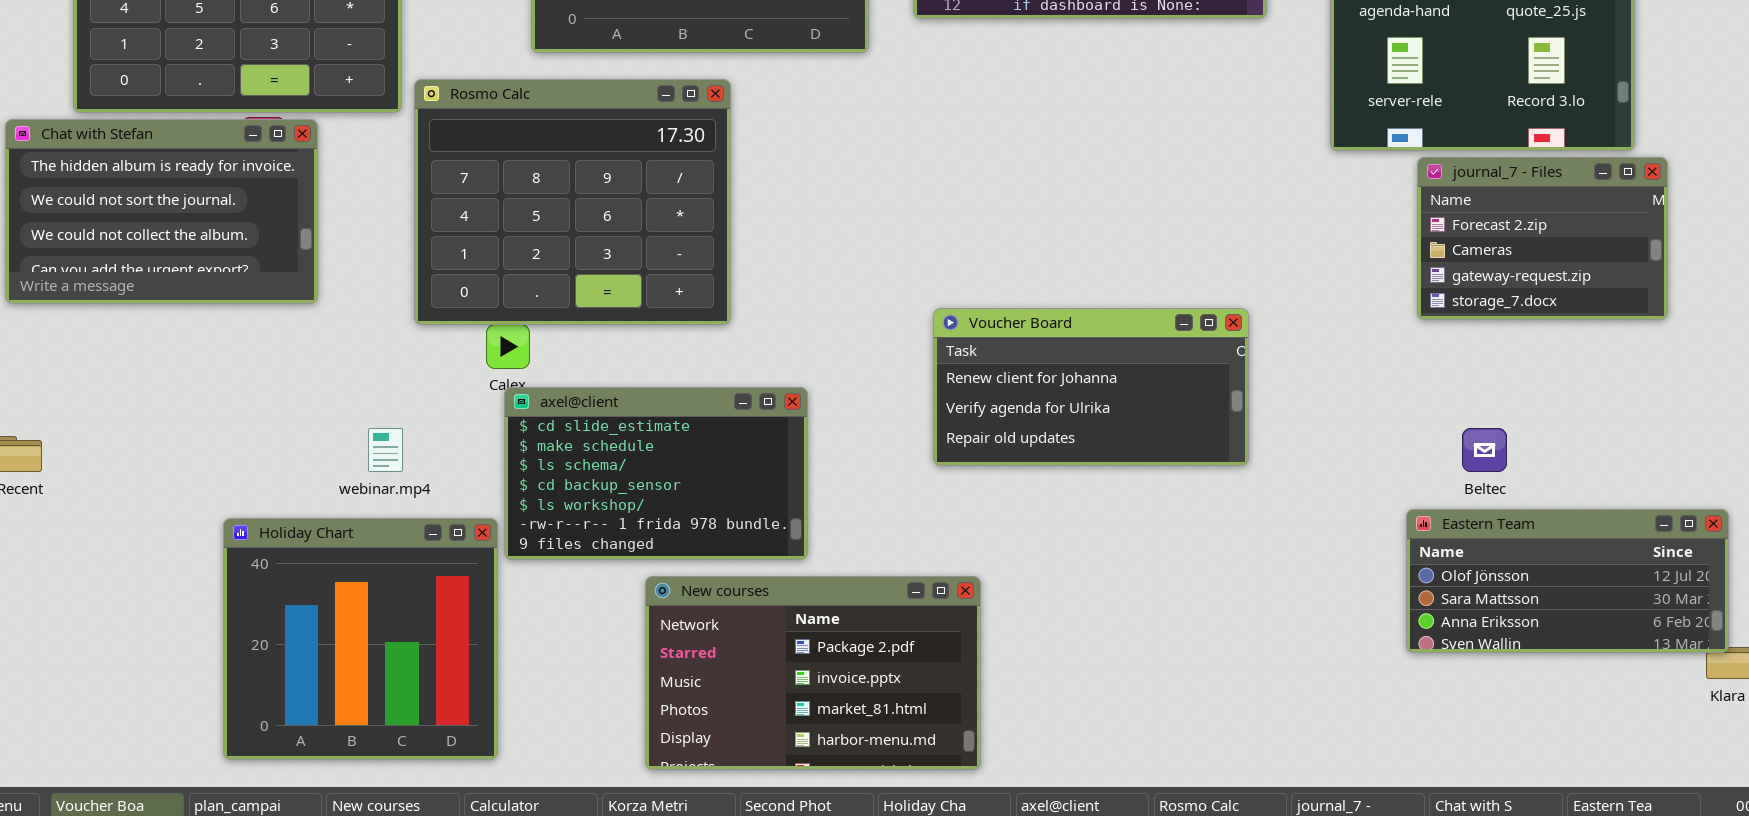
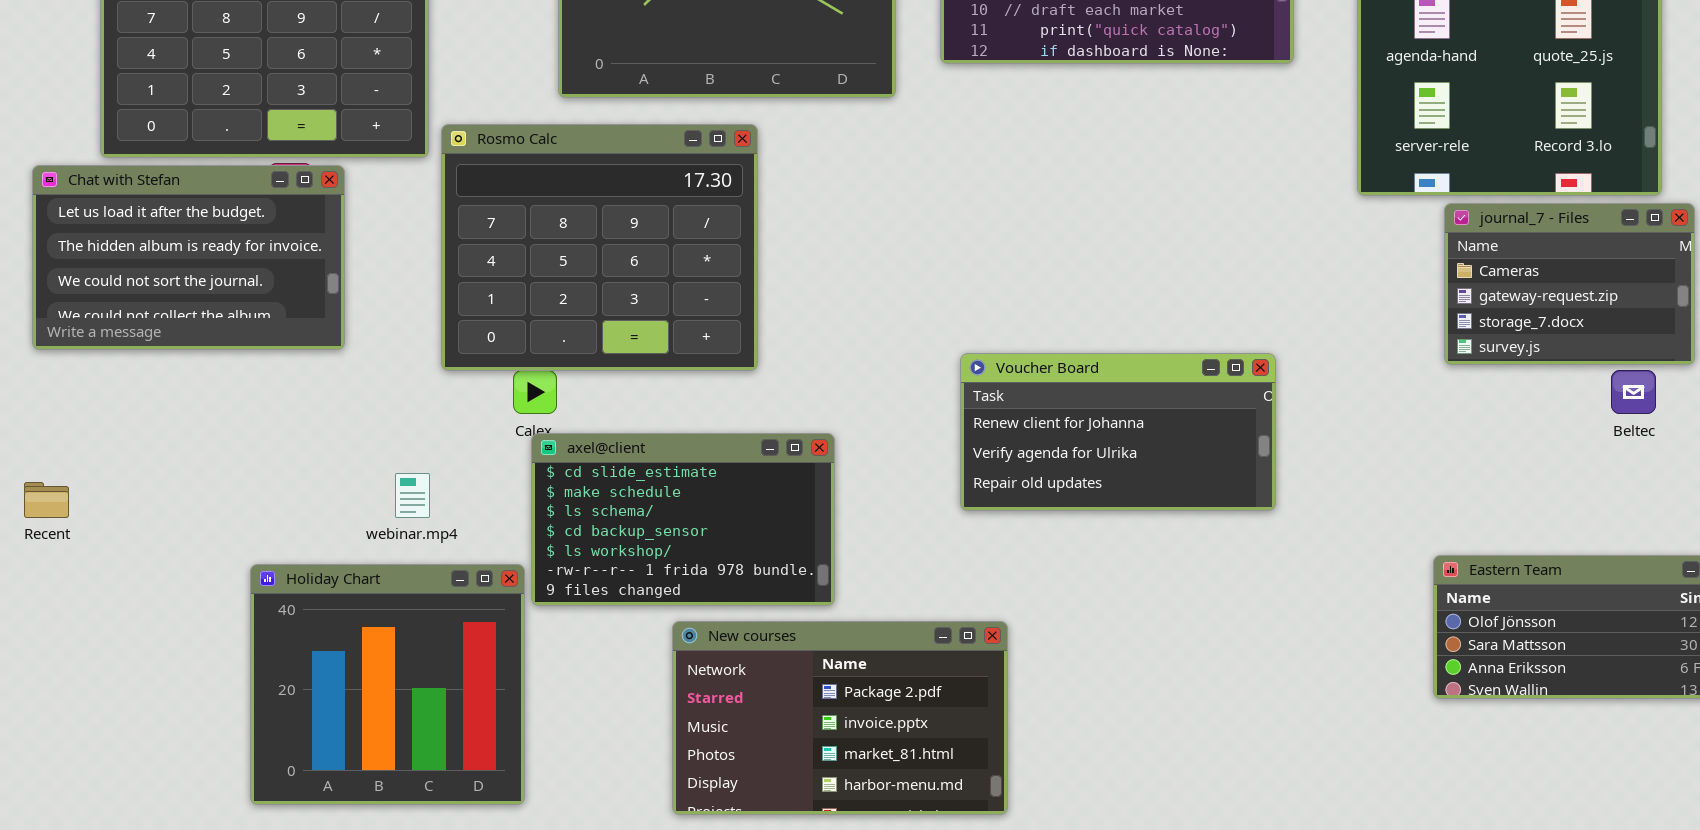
Chat with Stefan: [5,119,318,304] -> [32,165,345,350], scrolled up 1 row
journal_7 - Files: [1417,157,1668,320] -> [1444,203,1695,365], scrolled down 1 row
Beltec: [1462,428,1507,472] -> [1611,370,1656,414], moved

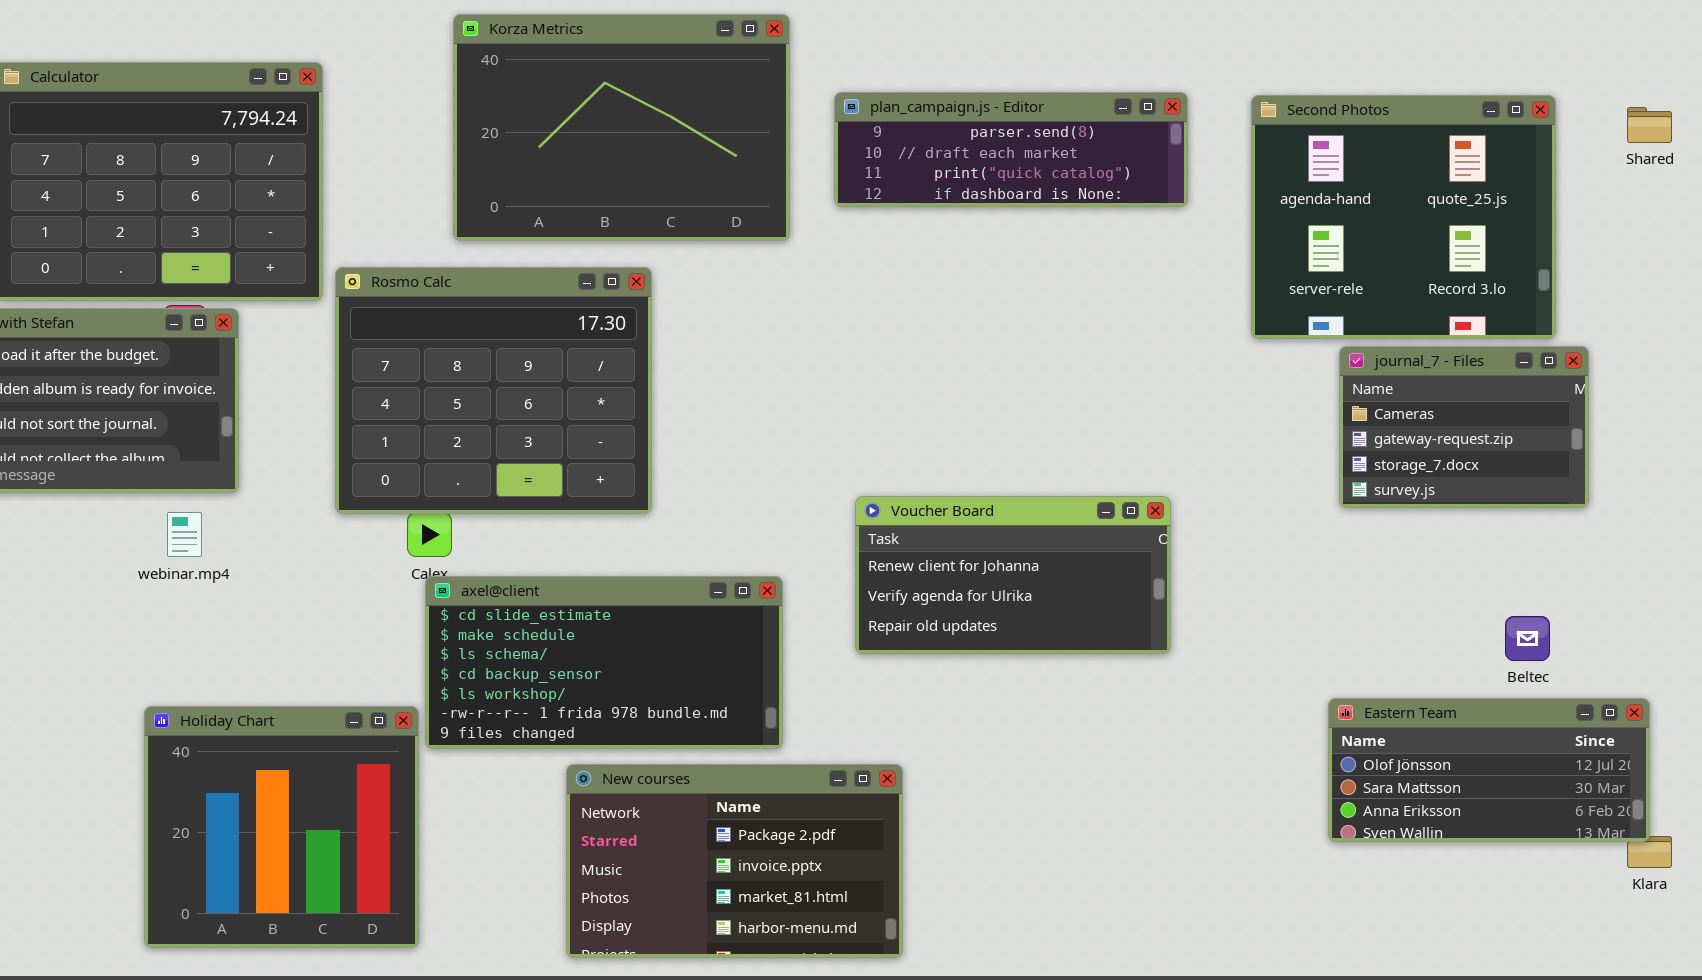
Beltec: [1611,370,1656,414] -> [1505,616,1550,661], moved
axel@client: [531,433,835,606] -> [425,576,783,749], resized
webinar.mp4: [395,473,430,518] -> [167,512,202,557], moved

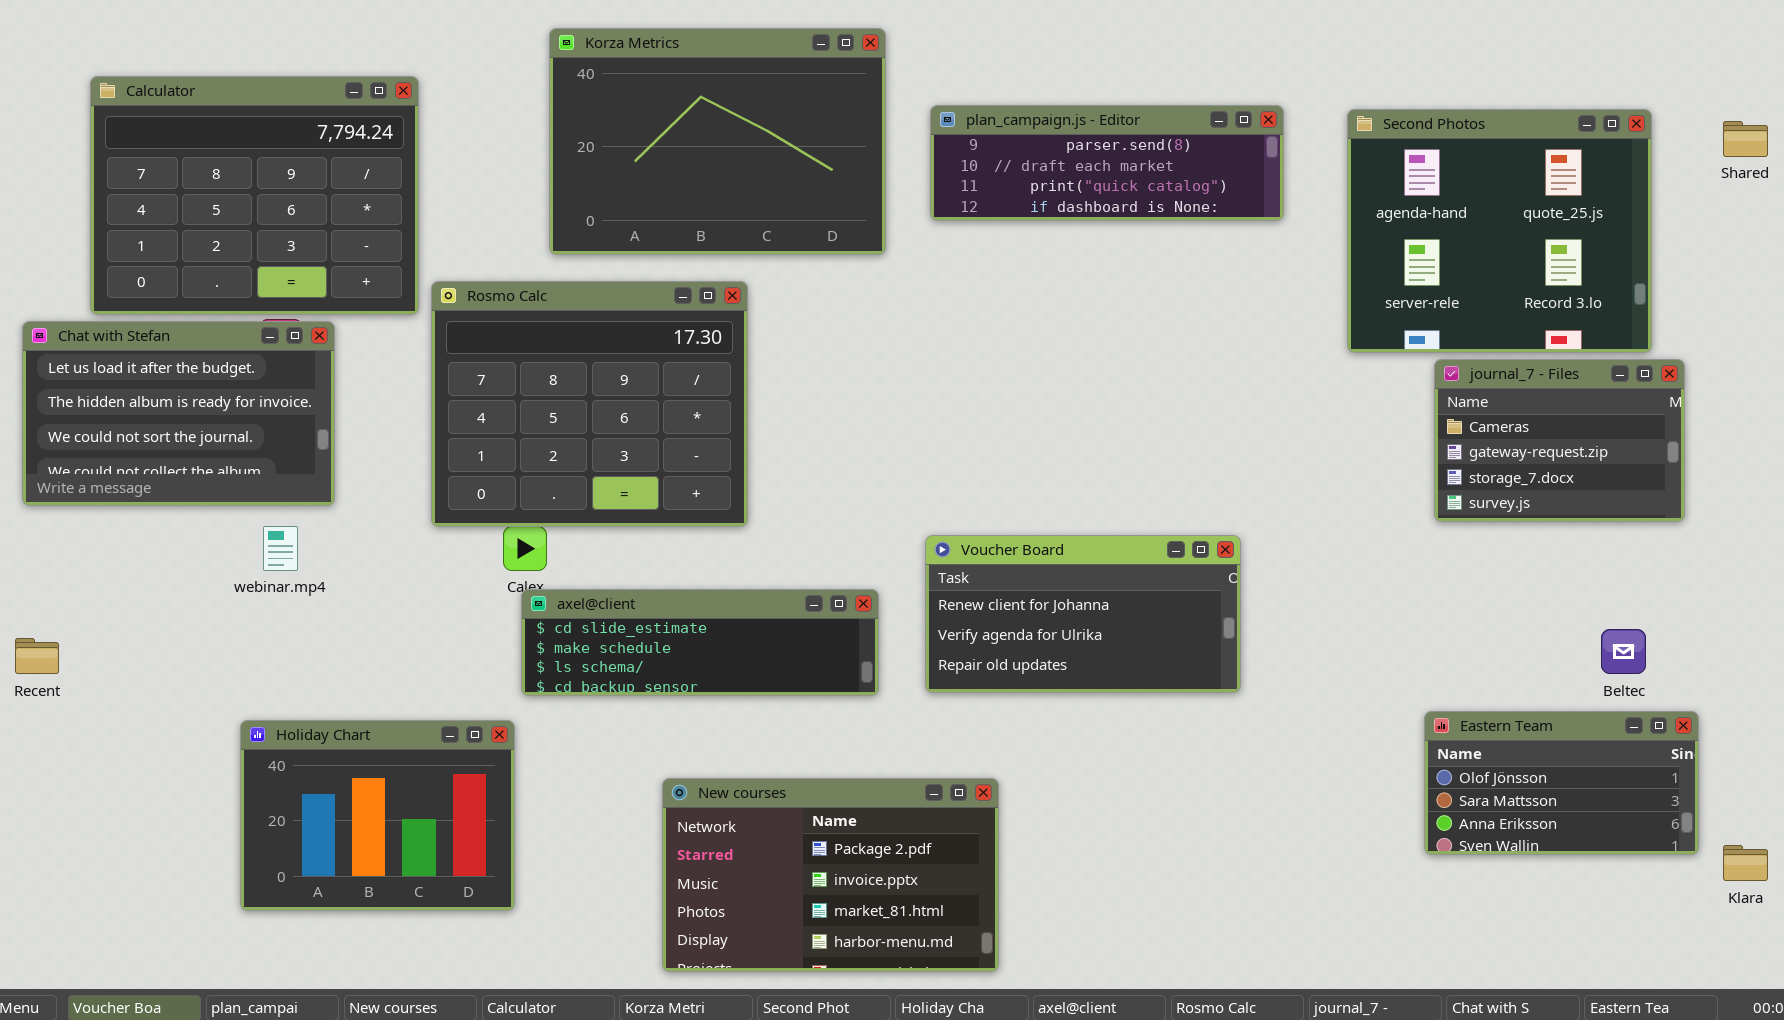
Voucher Board: [855,496,1171,654] -> [925,535,1241,693], moved
axel@client: [425,576,783,749] -> [521,589,879,696], resized
Eastern Team: [1328,698,1650,842] -> [1424,711,1699,855], resized
Holiday Chart: [144,706,419,948] -> [240,720,515,911], resized

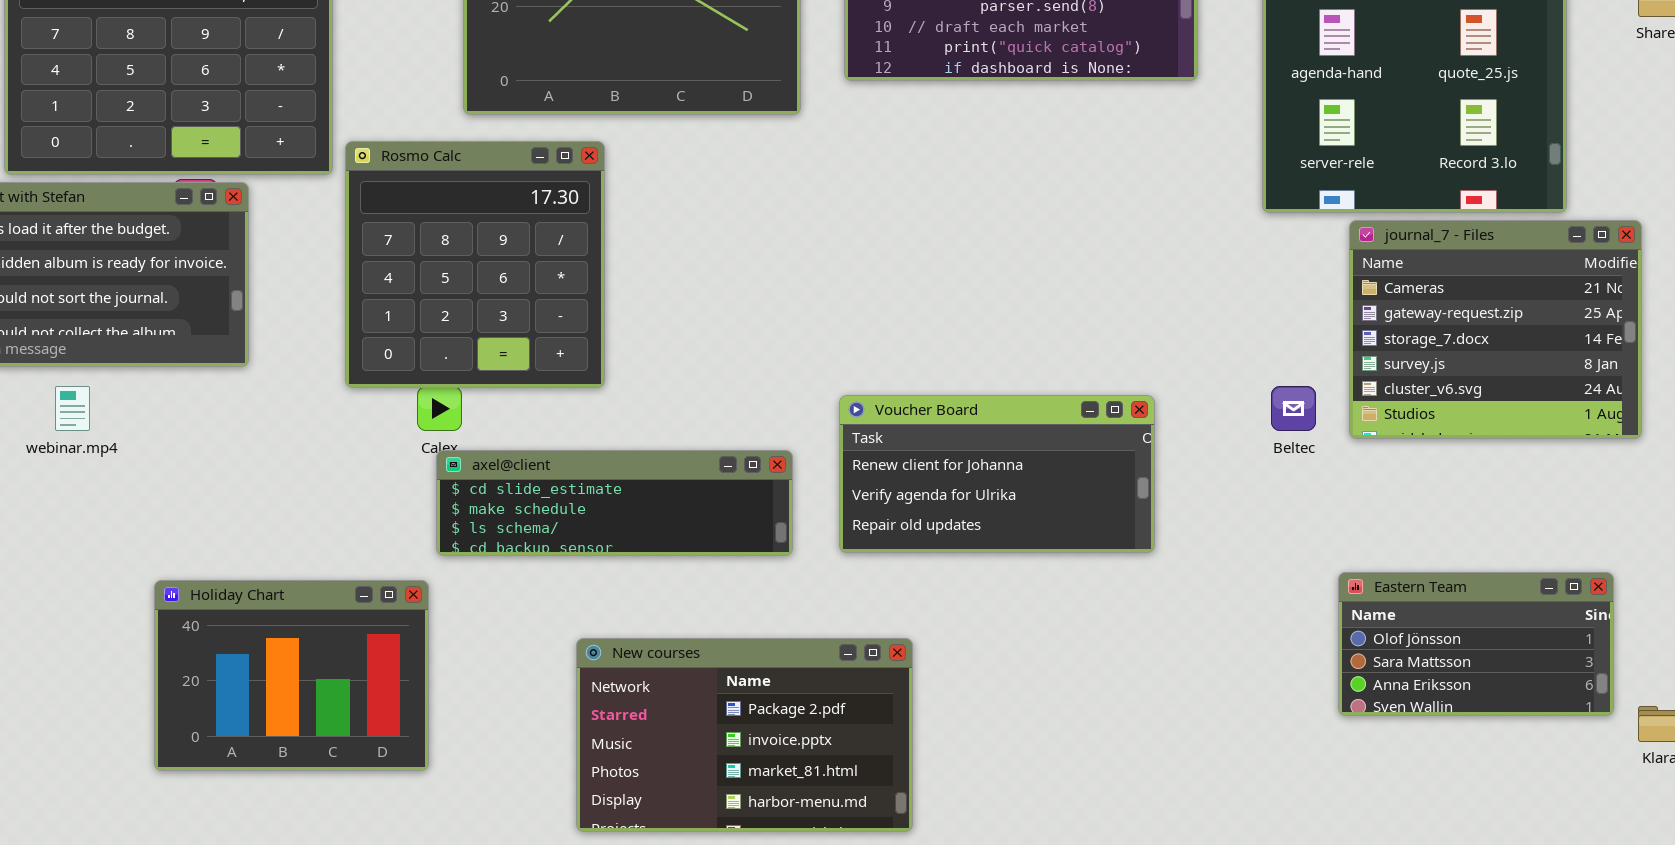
Rosmo Calc: [431,281,748,527] -> [345,141,605,388], resized
journal_7 - Files: [1434,359,1685,522] -> [1349,220,1642,439], resized
webinar.mp4: [263,526,298,571] -> [55,386,90,431], moved
Beltec: [1601,629,1646,674] -> [1271,386,1316,431], moved

